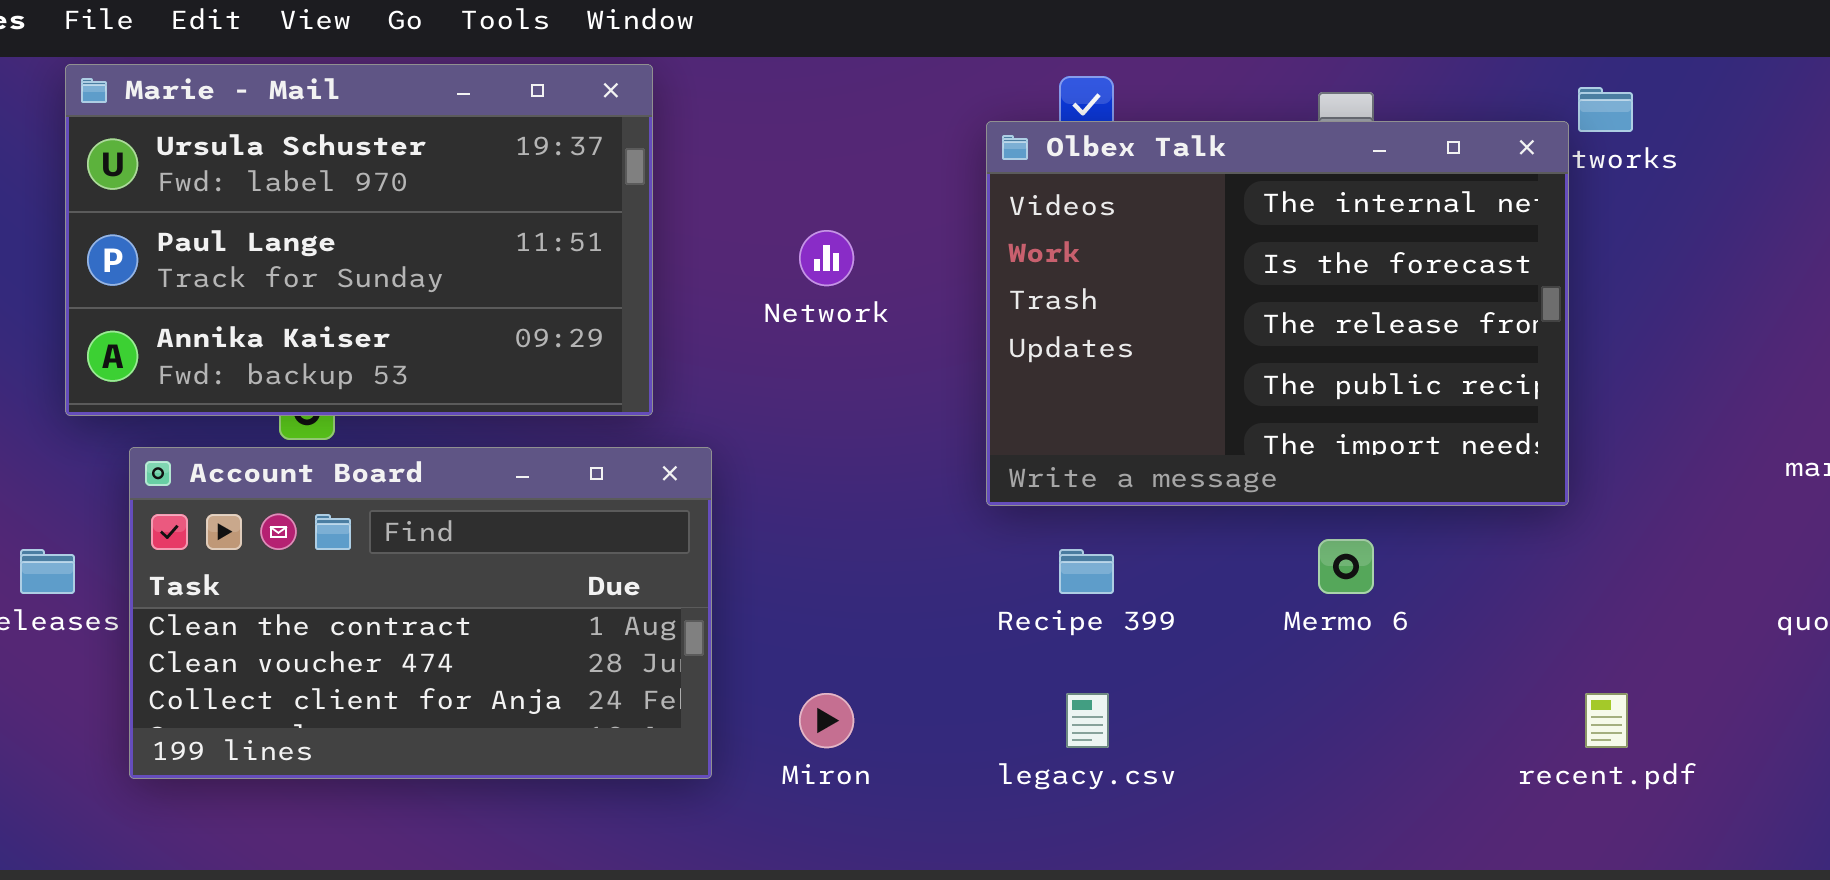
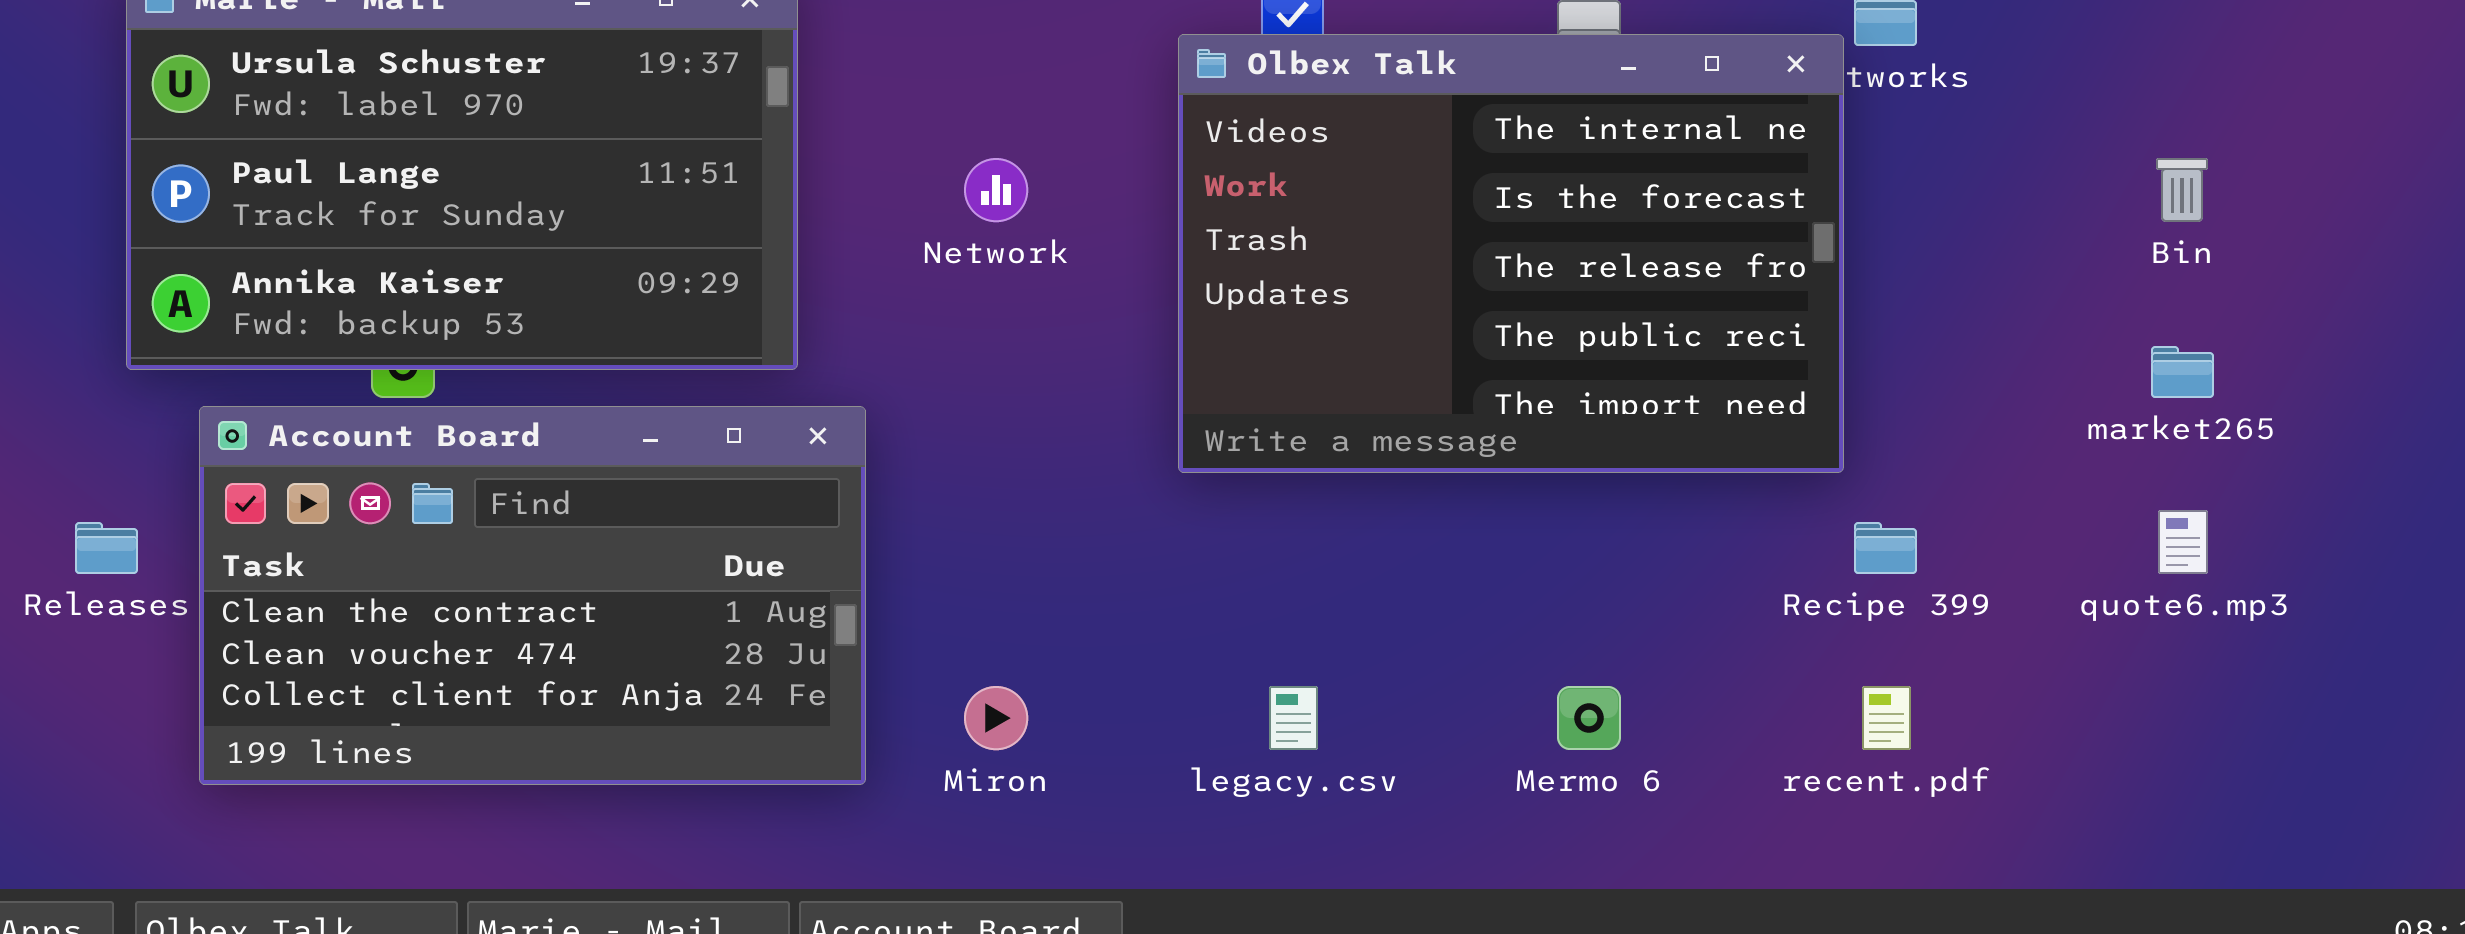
Mermo 6: [1318,539,1374,594] -> [1557,686,1621,750], moved
Recipe 399: [1059,549,1114,594] -> [1854,522,1917,574], moved

